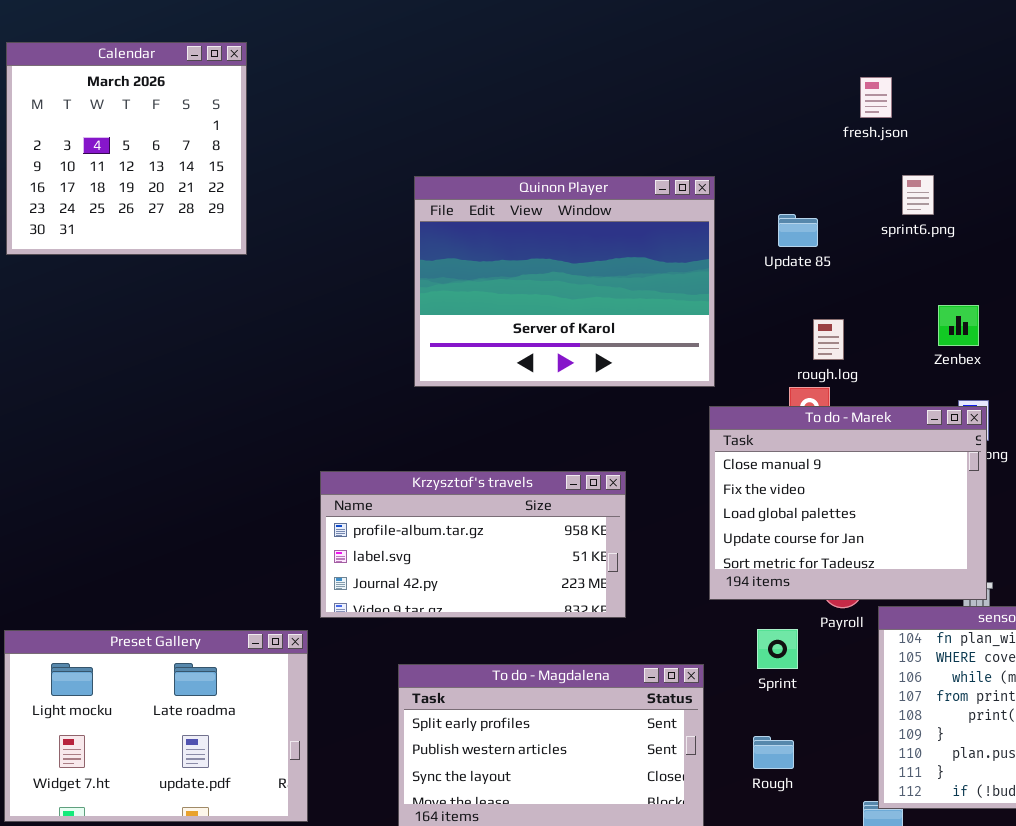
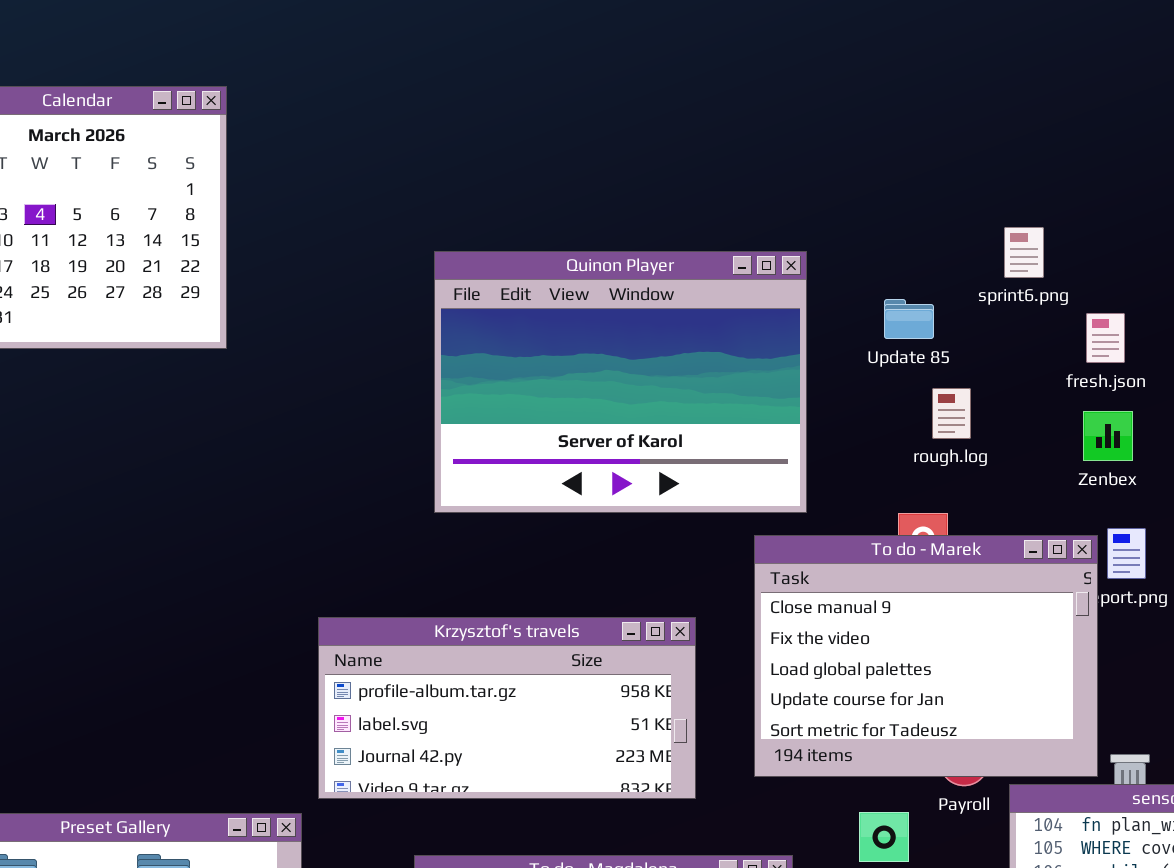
fresh.json: [860,77,892,118] -> [1086,313,1125,363], moved
sprint6.png: [902,175,934,215] -> [1004,227,1044,278], moved
rough.log: [813,319,844,360] -> [932,388,971,439], moved
To do - Marek: [709,406,987,600] -> [754,535,1098,777], moved

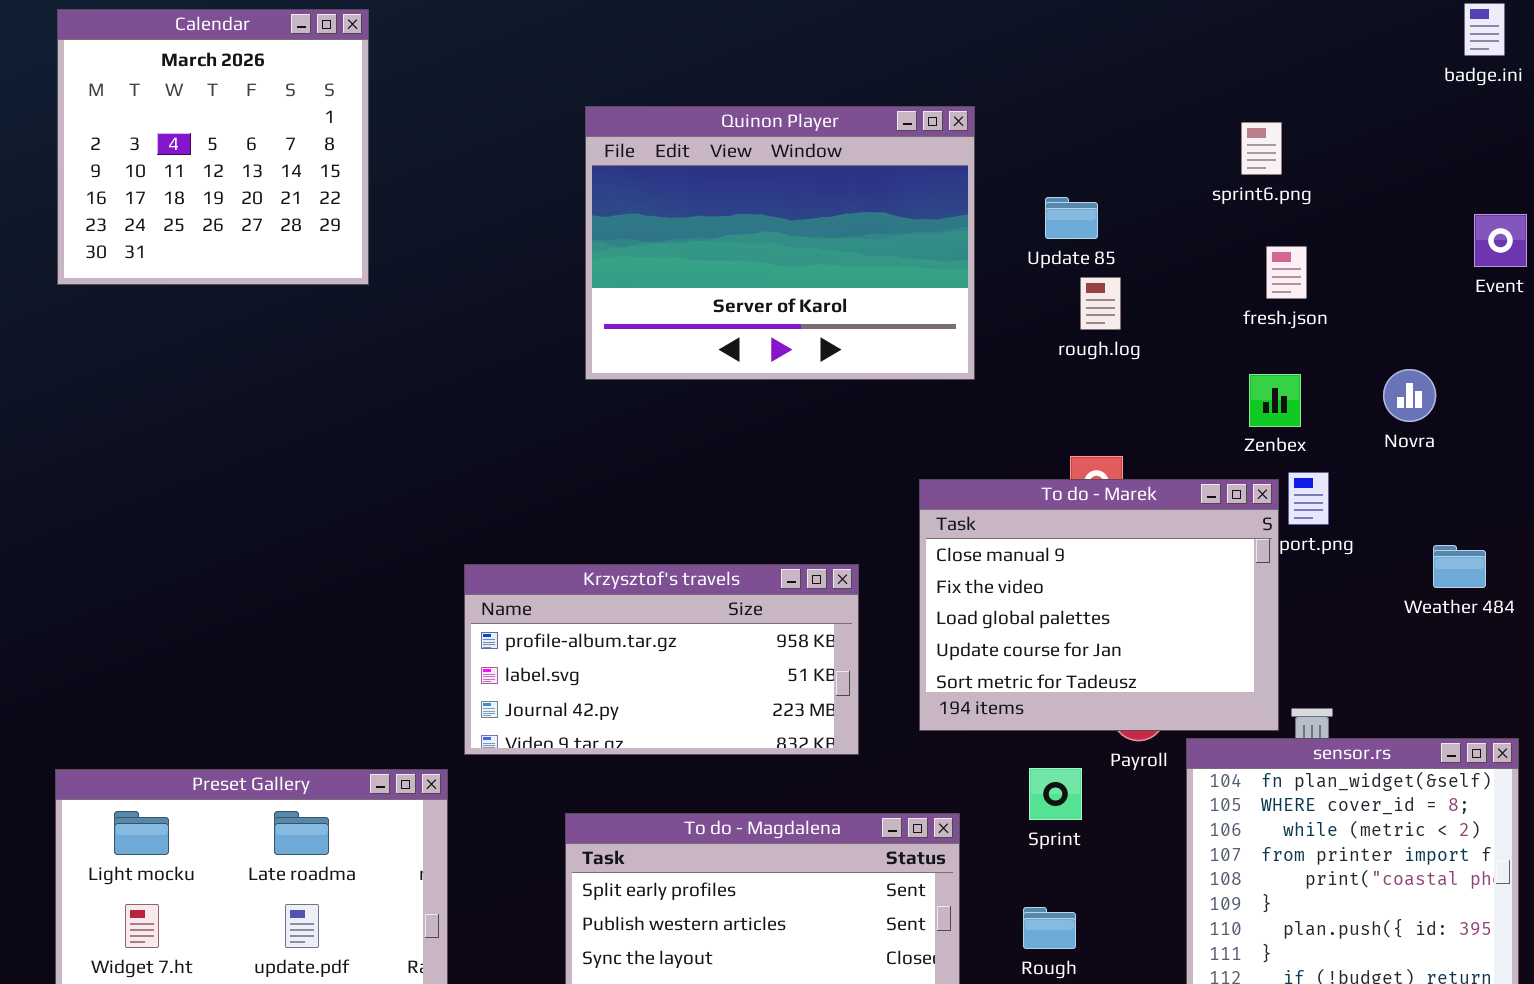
sprint6.png: [1004,227,1044,278] -> [1241,122,1282,175], moved
Quinon Player: [434,251,807,513] -> [585,106,975,380], moved
Update 85: [884,299,934,339] -> [1045,197,1098,239], moved
rough.log: [932,388,971,439] -> [1080,277,1121,330], moved
Zenbex: [1083,411,1133,461] -> [1249,374,1301,427], moved

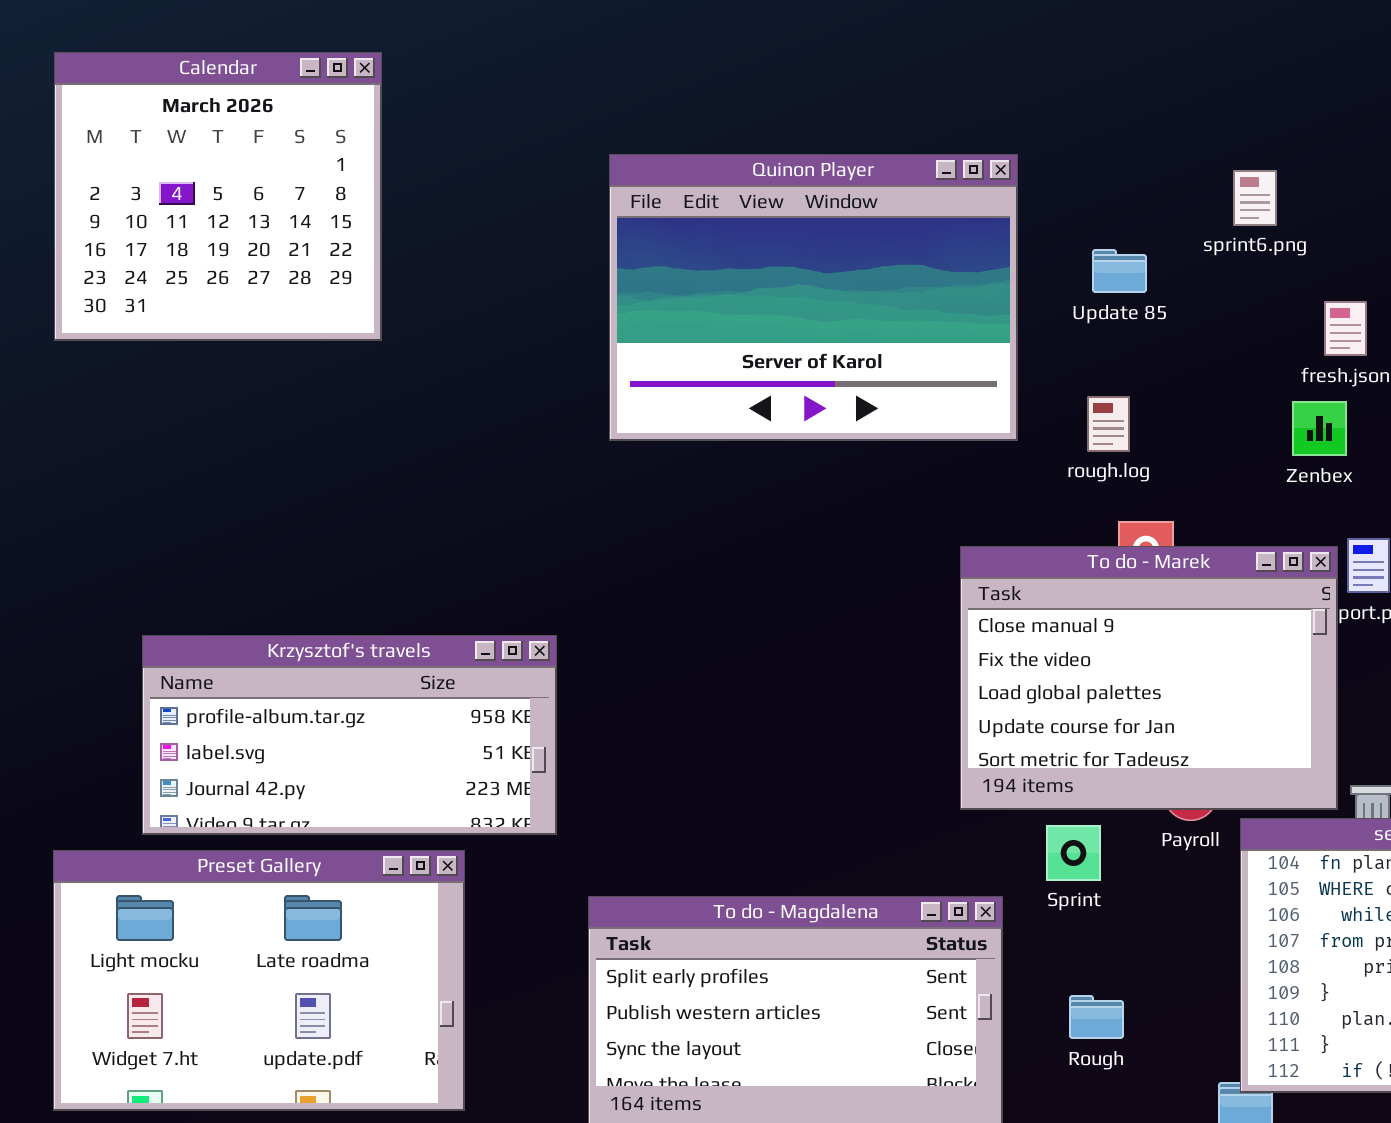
sprint6.png: [1241,122,1282,175] -> [1233,170,1277,226], moved
rough.log: [1080,277,1121,330] -> [1087,396,1130,452], moved
Zenbex: [1249,374,1301,427] -> [1292,401,1347,456], moved
Krzysztof's travels: [464,564,859,755] -> [142,635,557,835], moved
Sprint: [1029,768,1082,820] -> [1046,825,1101,881], moved

